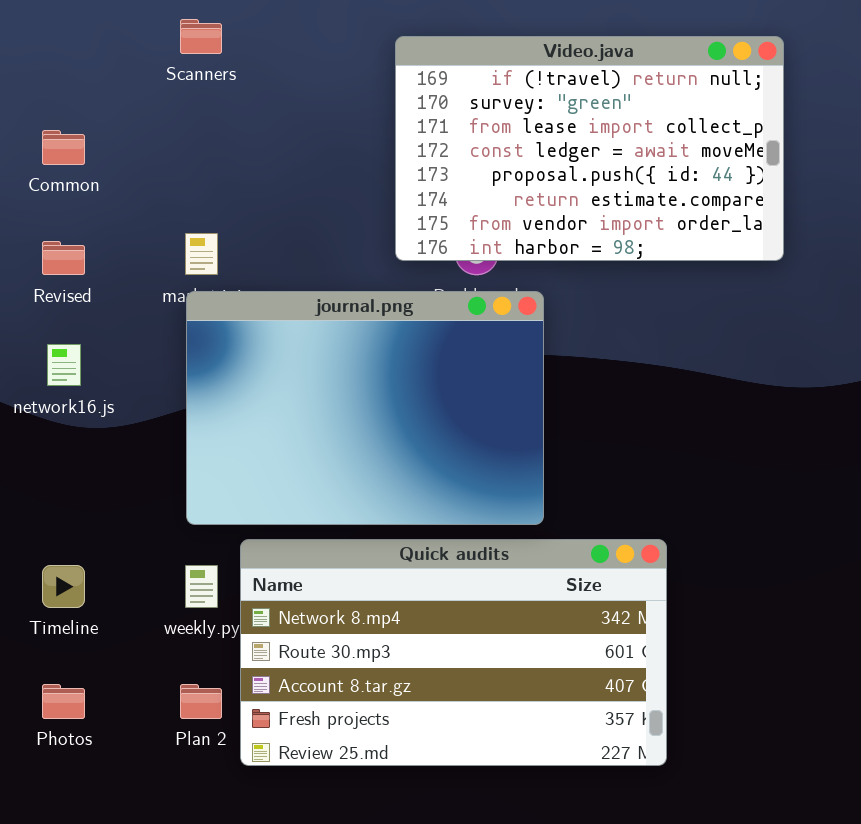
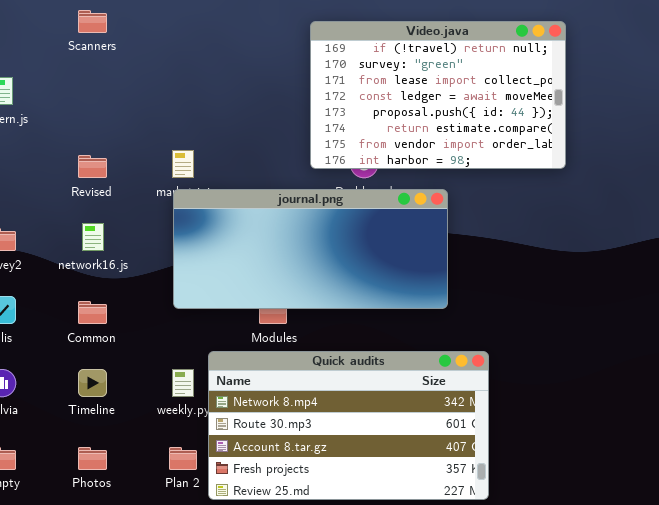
Scanners: [180,19,222,54] -> [78,10,107,33], moved
Common: [42,130,85,165] -> [78,301,107,324], moved
journal.png: [186,291,544,525] -> [173,189,448,309], resized

